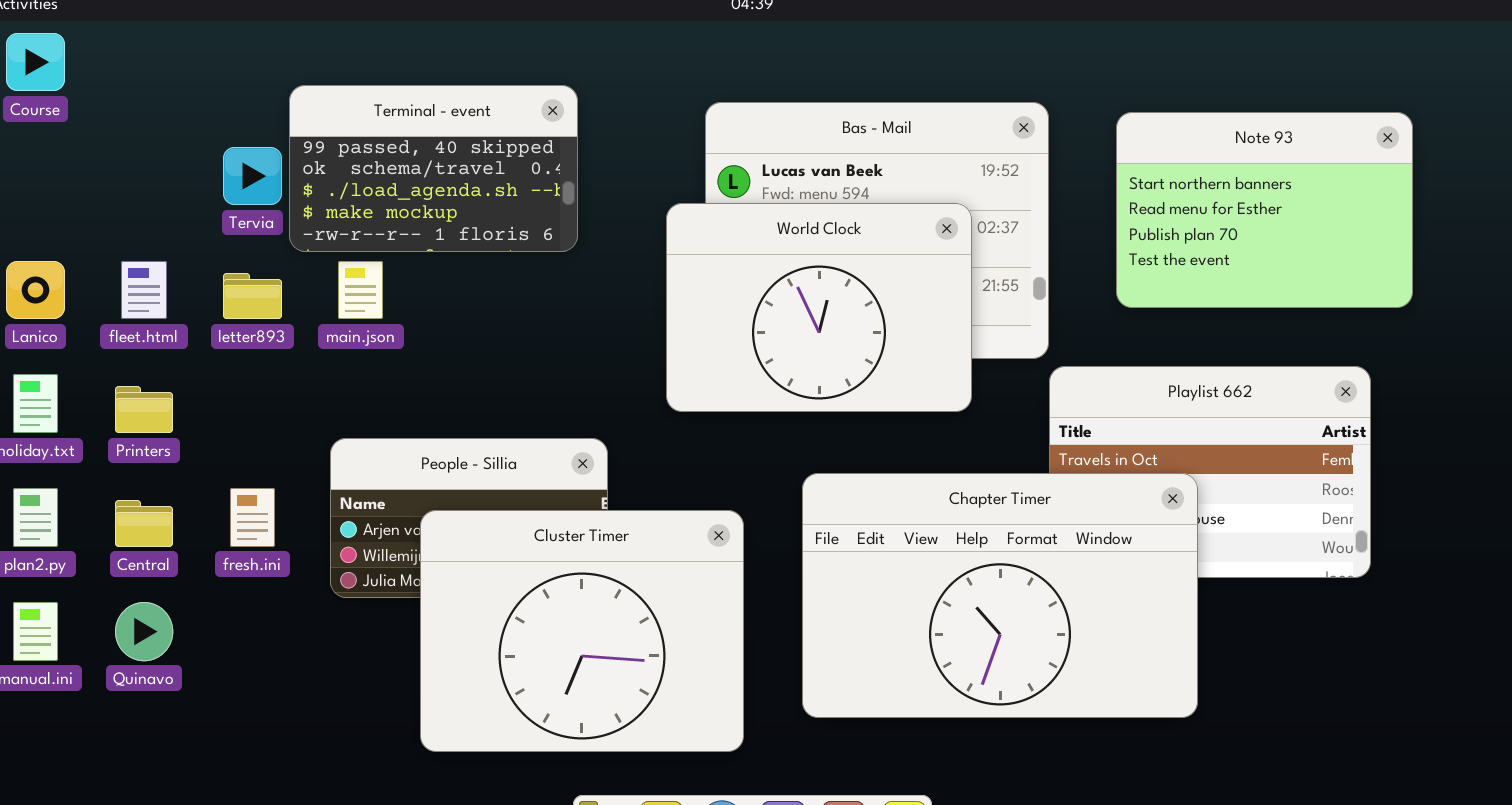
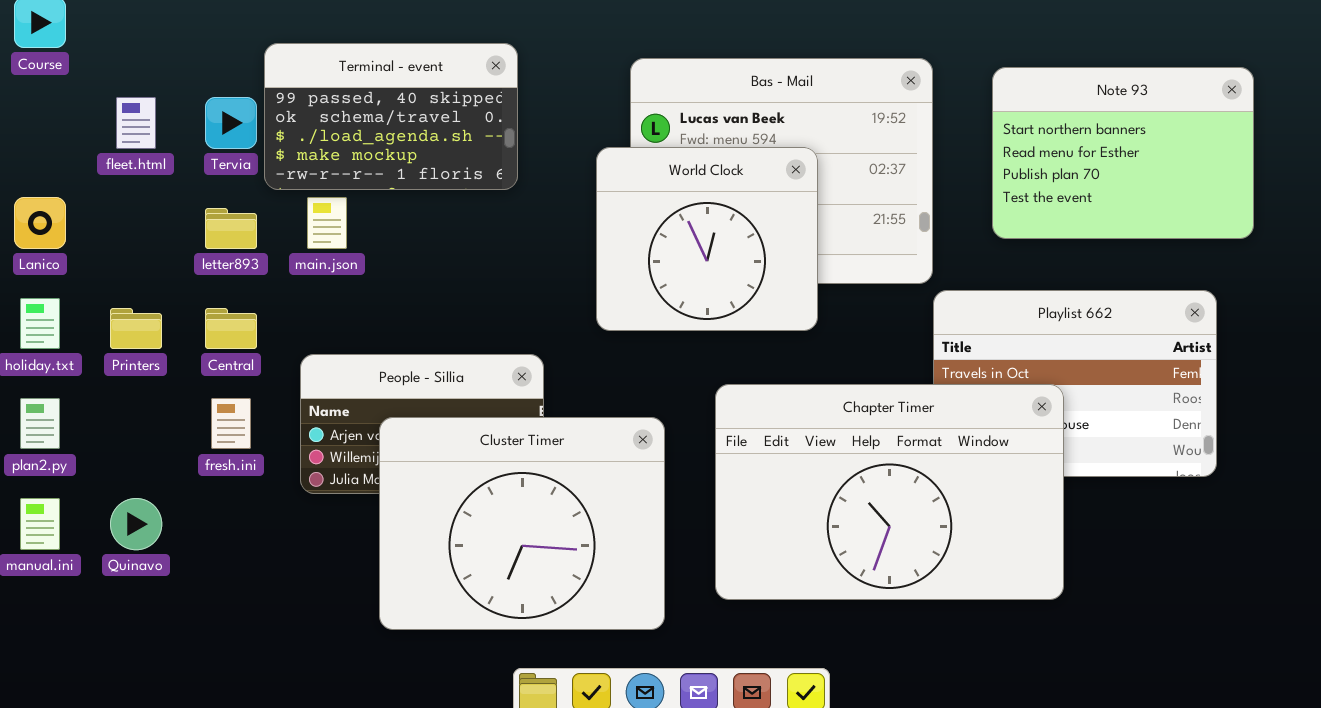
World Clock: [666,203,972,412] -> [596,147,818,331], resized
fleet.html: [121,261,167,319] -> [116,97,156,149], moved
Central: [115,500,173,547] -> [205,308,257,349], moved

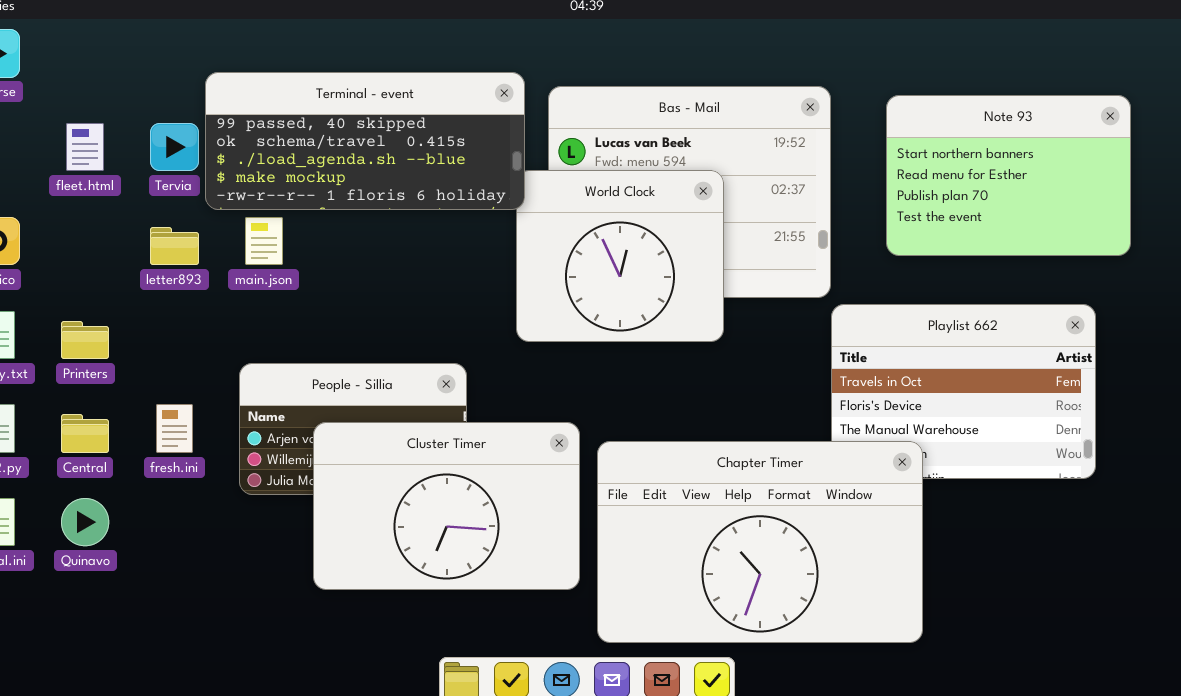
Terminal - event: [264,43,518,190] -> [205,72,525,210], resized
Central: [205,308,257,349] -> [61,414,109,453], moved
Chapter Timer: [715,384,1064,600] -> [597,441,923,643], moved
Cluster Timer: [379,417,665,630] -> [313,422,580,590], resized

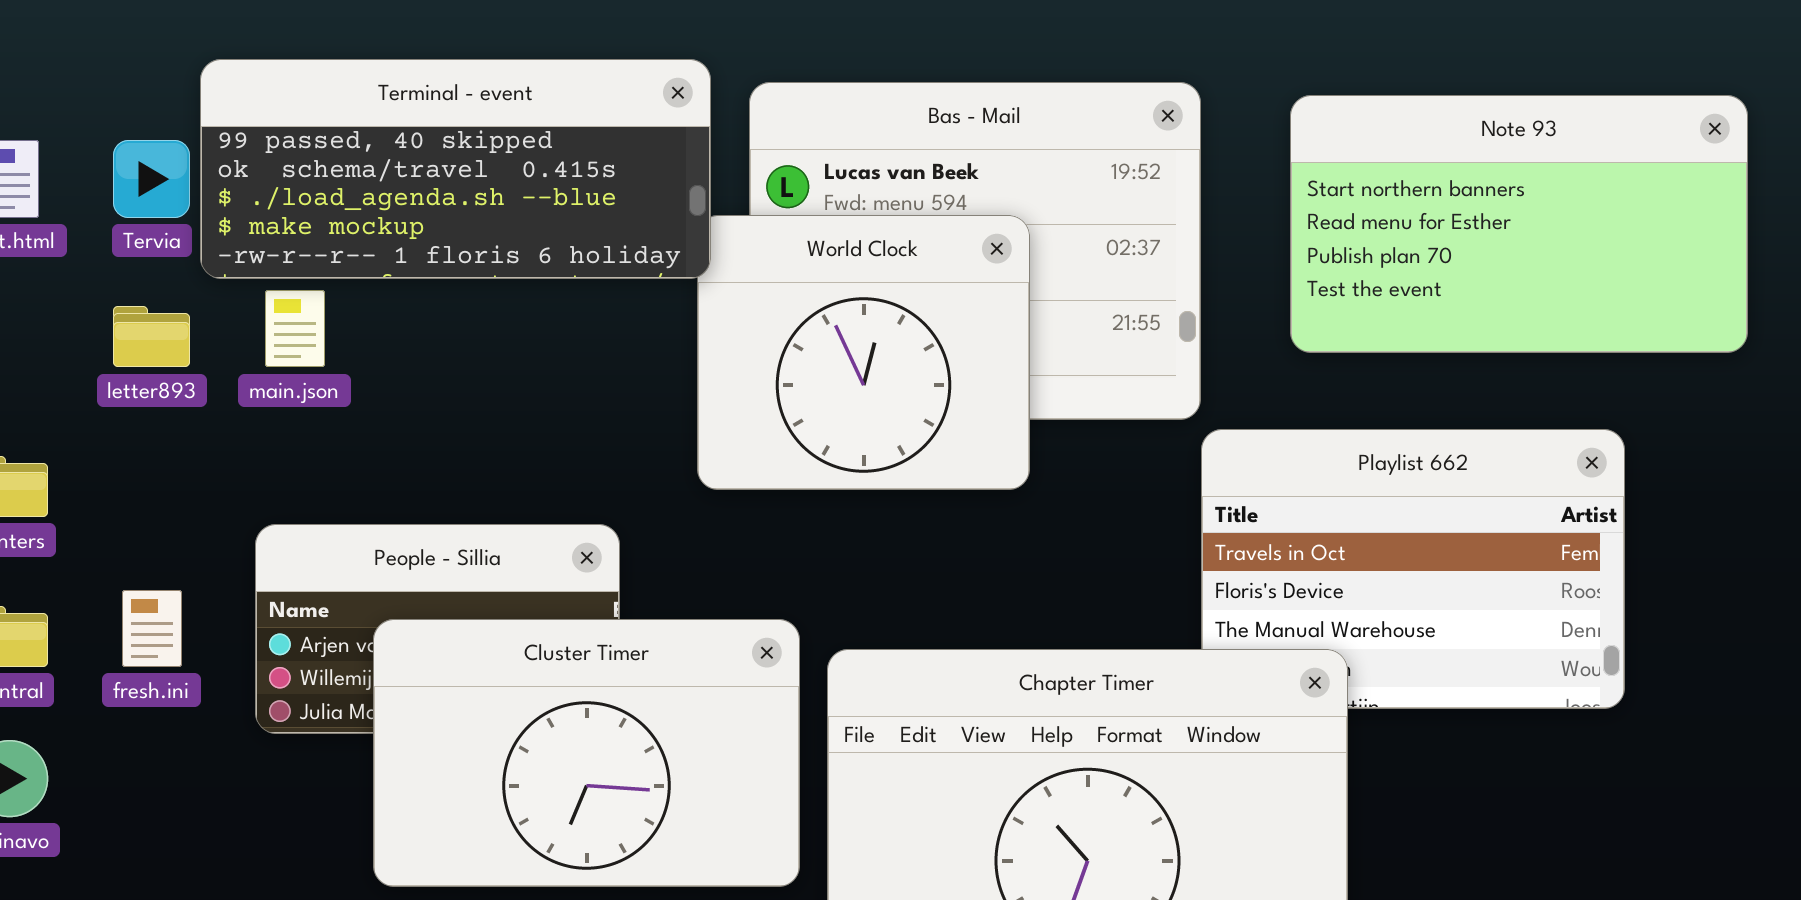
Note 93: [886,95,1131,256] -> [1290,95,1748,353], resized

